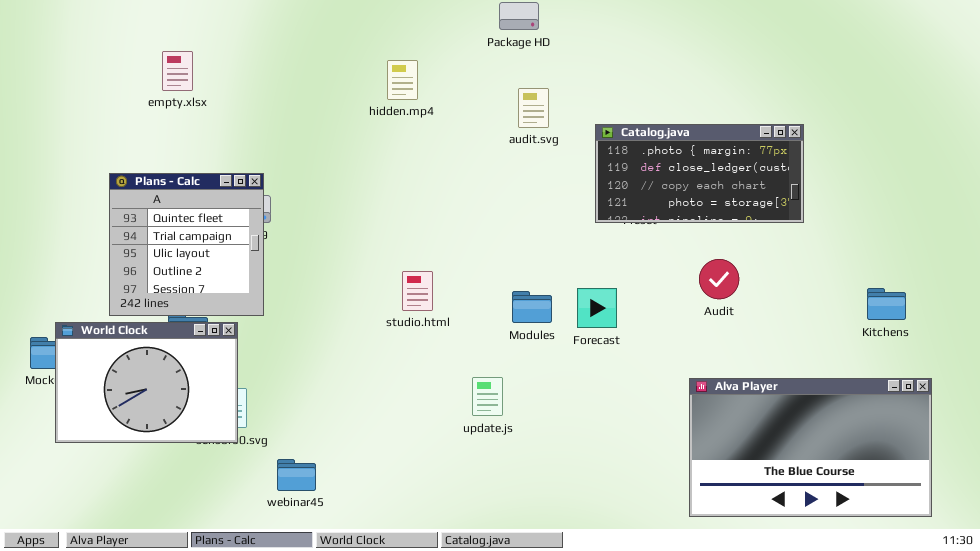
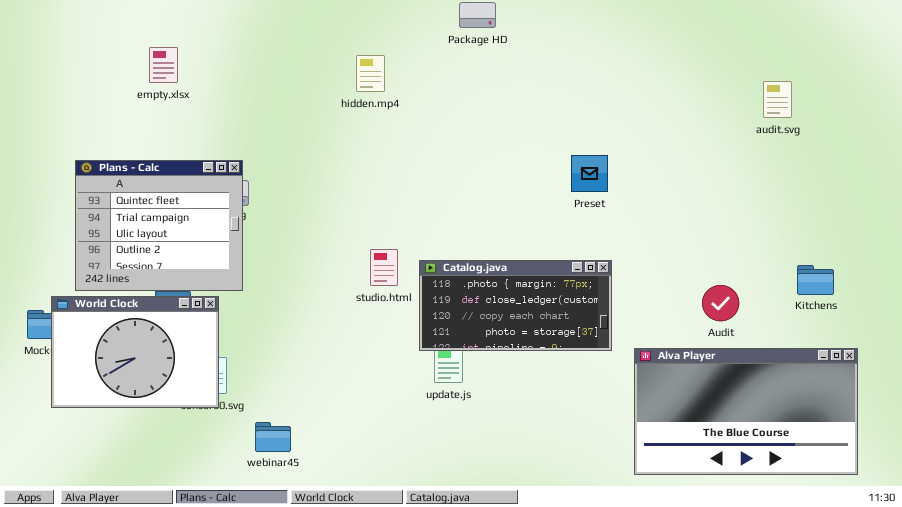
audit.svg: [518,88,549,128] -> [763,81,792,118], moved
Catalog.java: [595,124,804,223] -> [419,260,612,351], moved
Plans - Calc: [109,173,264,316] -> [75,160,243,291], resized
Audit: [699,259,739,299] -> [702,285,739,321], moved

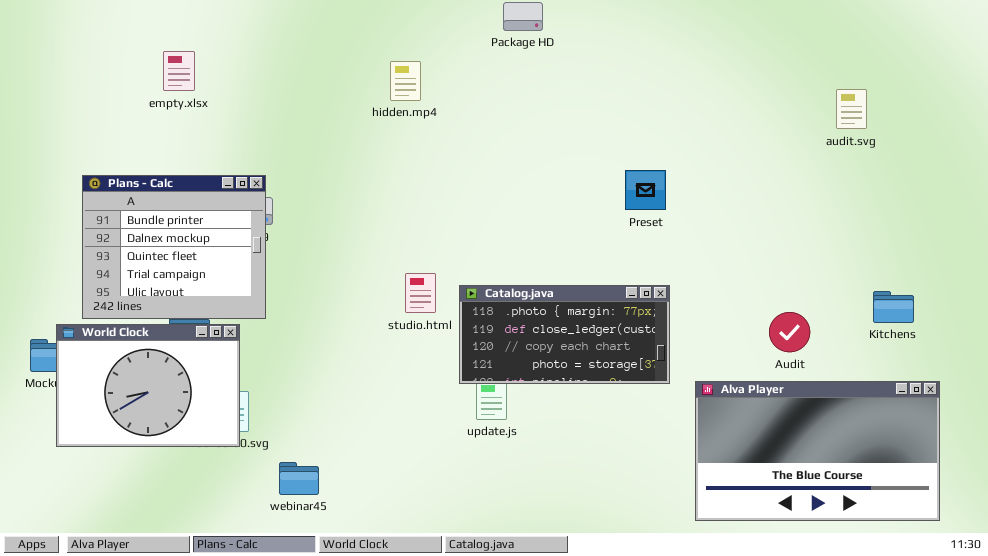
Plans - Calc: [75,160,243,291] -> [82,175,266,319], scrolled up 2 rows

